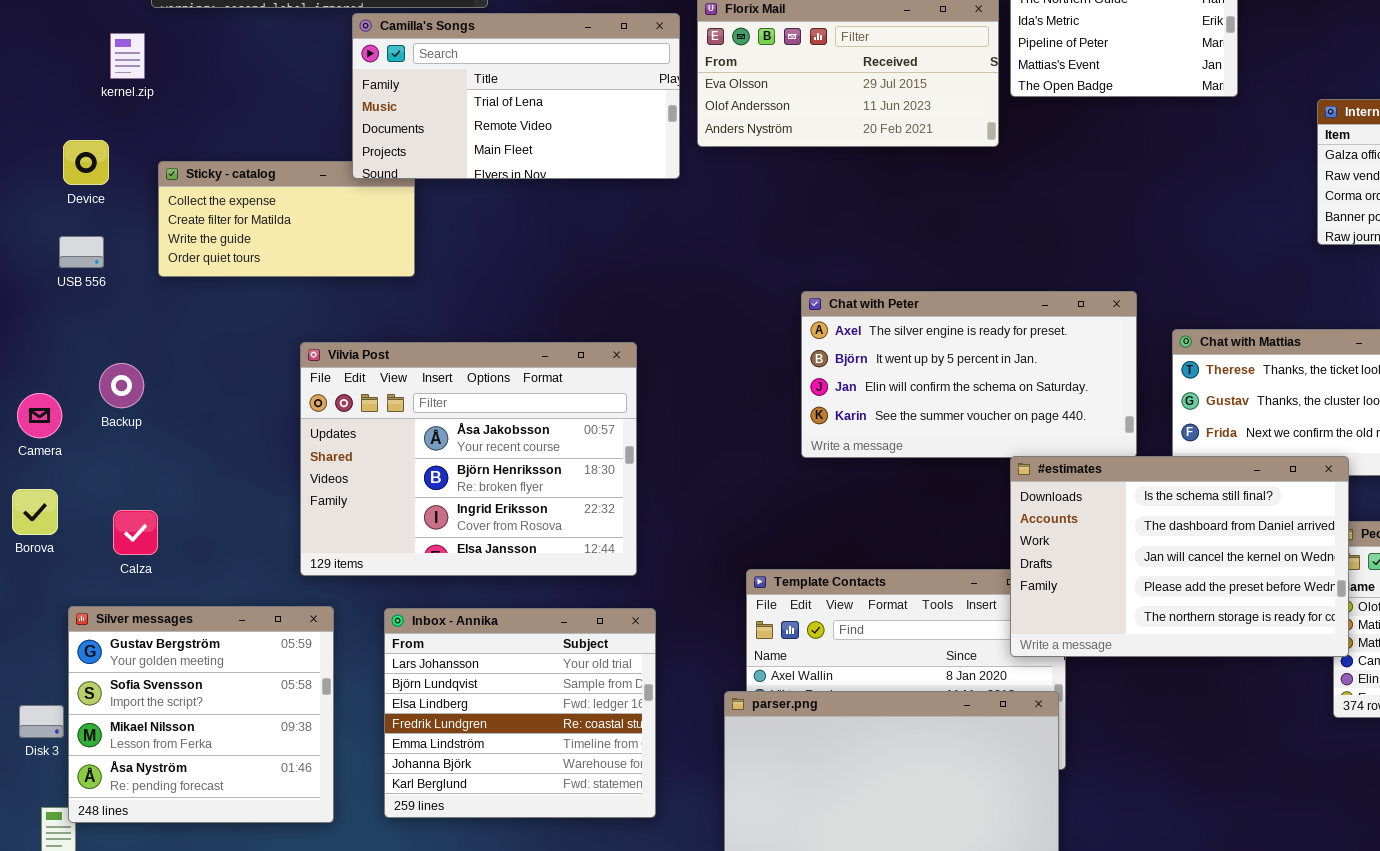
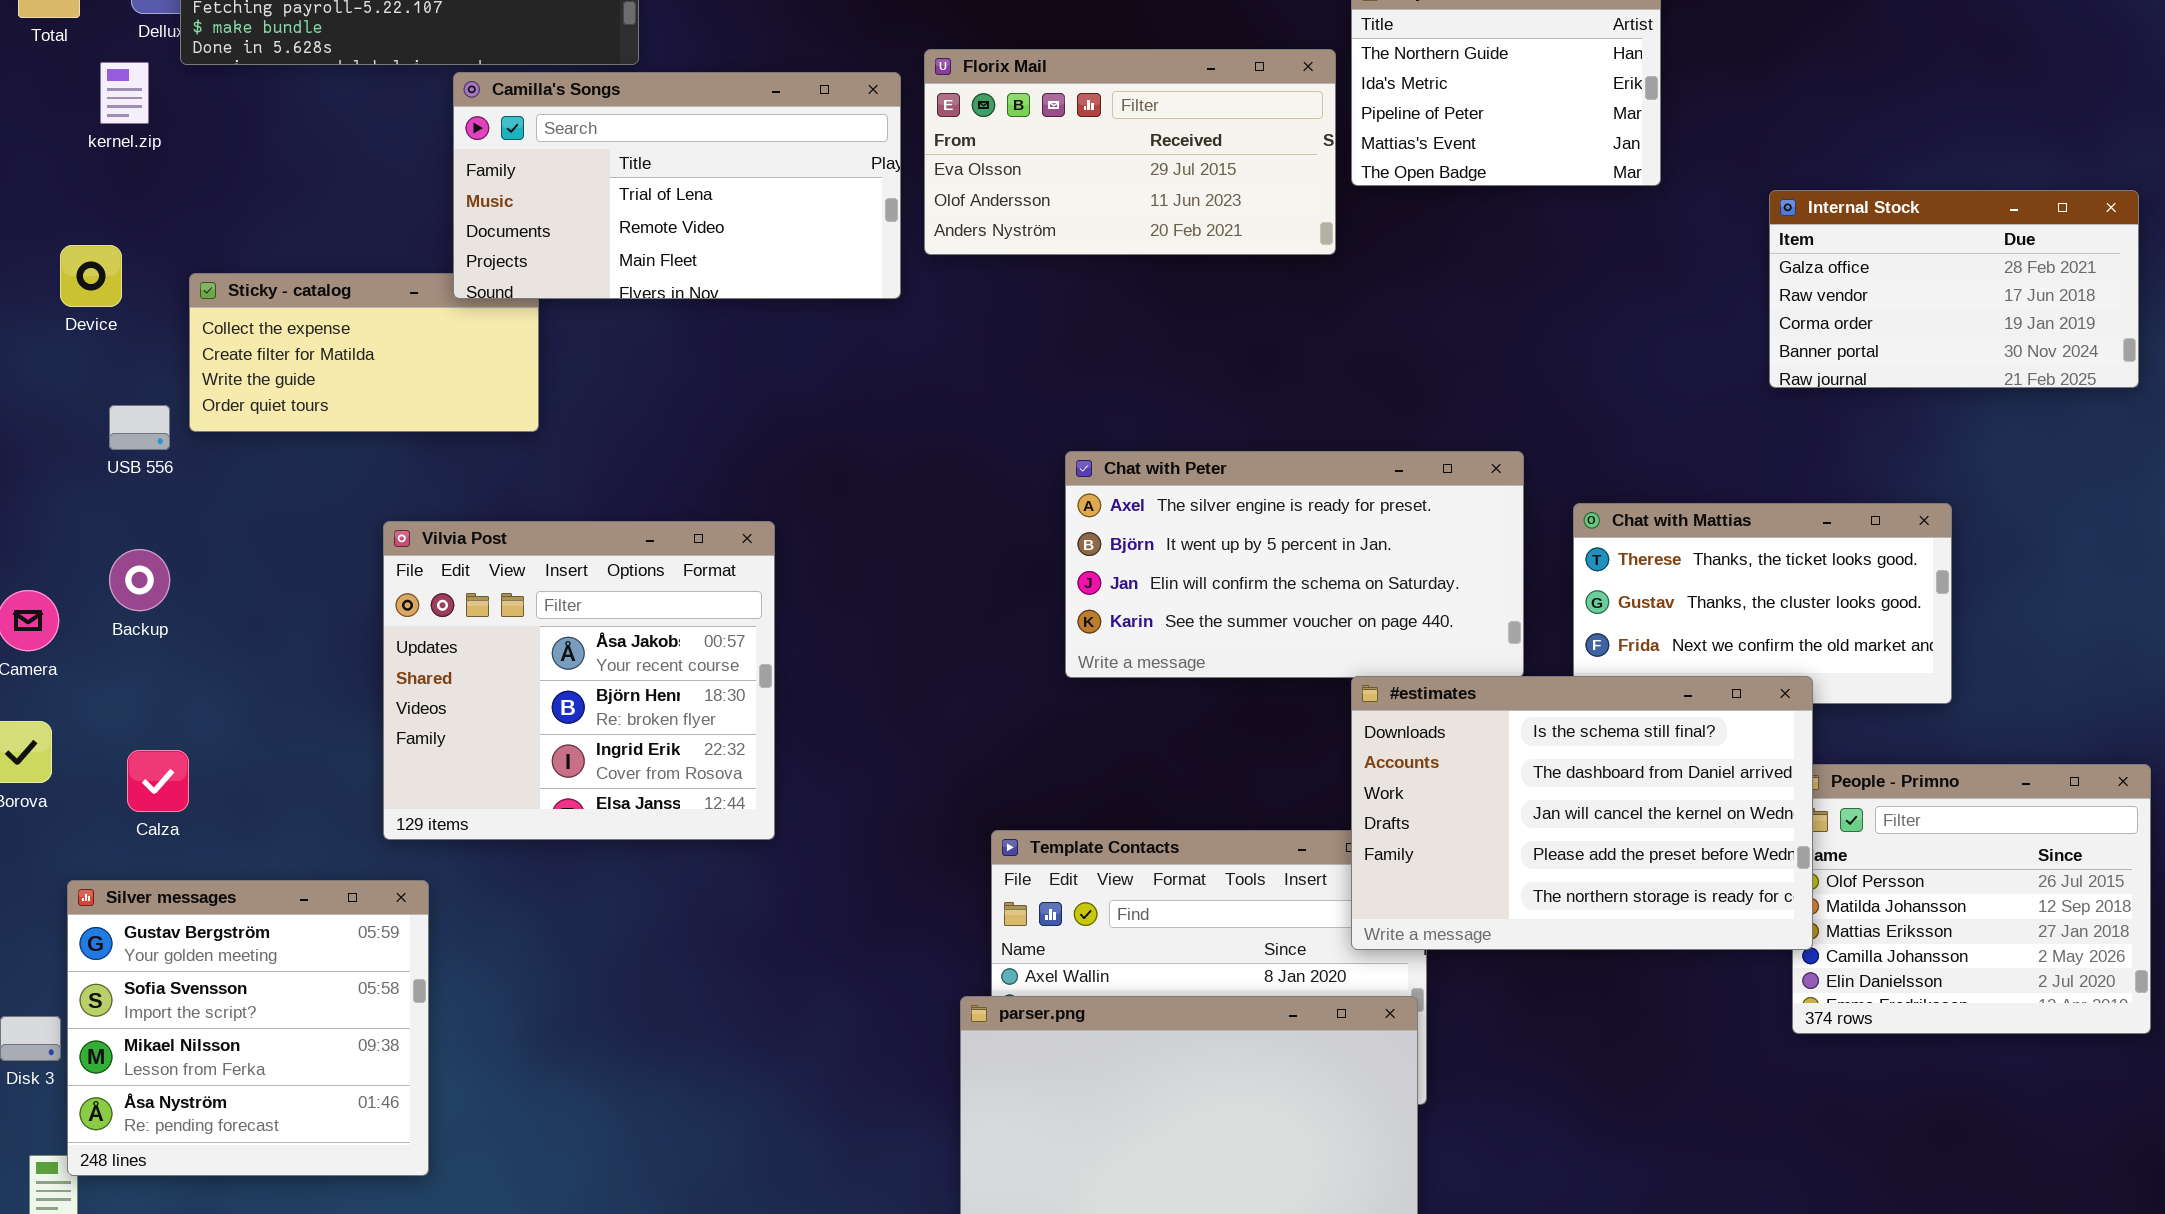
kernel.zip: [110,33,145,79] -> [100,62,149,124], moved
USB 556: [59,236,104,268] -> [109,405,170,450], moved
Vilvia Post: [300,342,637,576] -> [383,521,775,840], resized
Inbox - Annika: [384,608,656,818] -> none, closed

